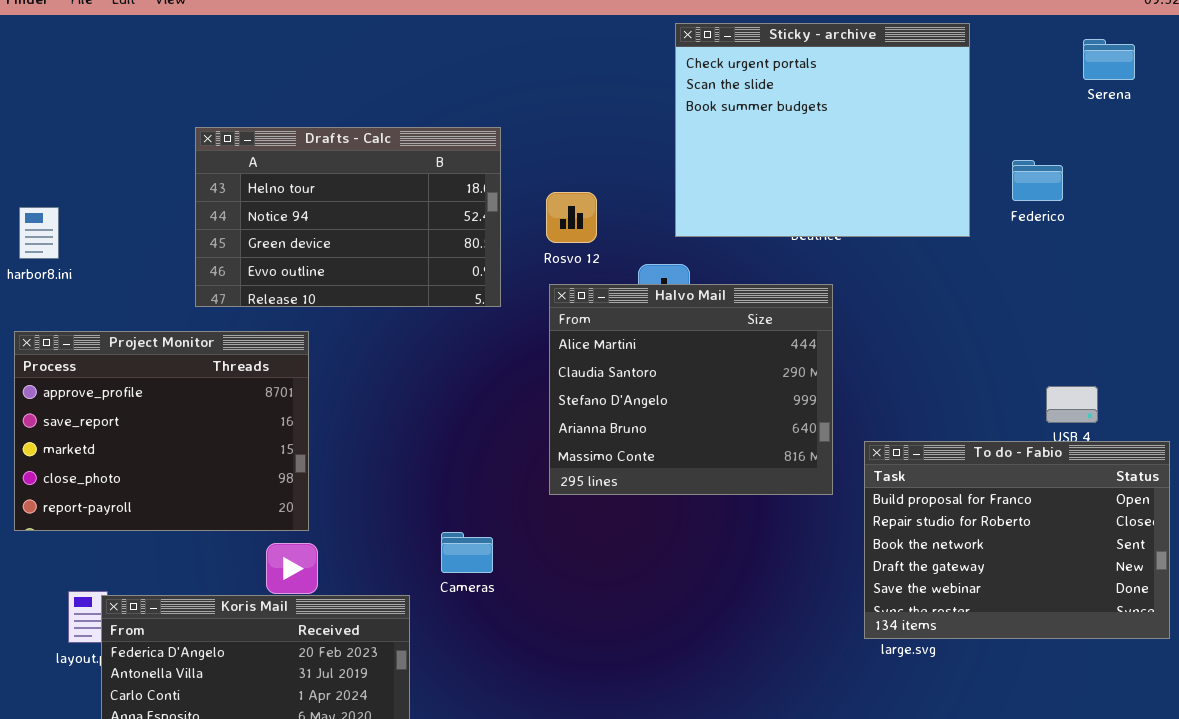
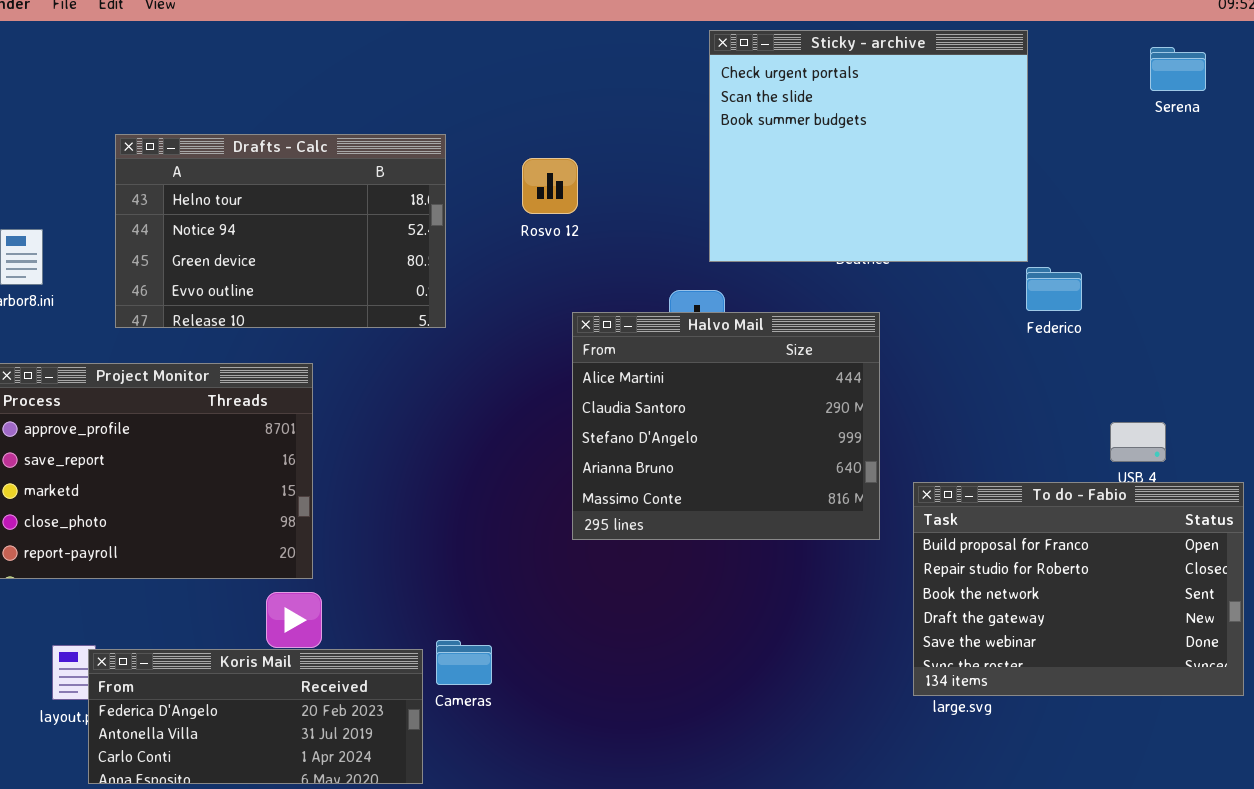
Drafts - Calc: [195,127,501,307] -> [115,134,446,328], moved
Federico: [1012,160,1063,201] -> [1026,267,1082,311], moved
Rosvo 12: [546,192,597,243] -> [522,158,578,214], moved
Cameras: [441,532,493,573] -> [436,640,492,685], moved

